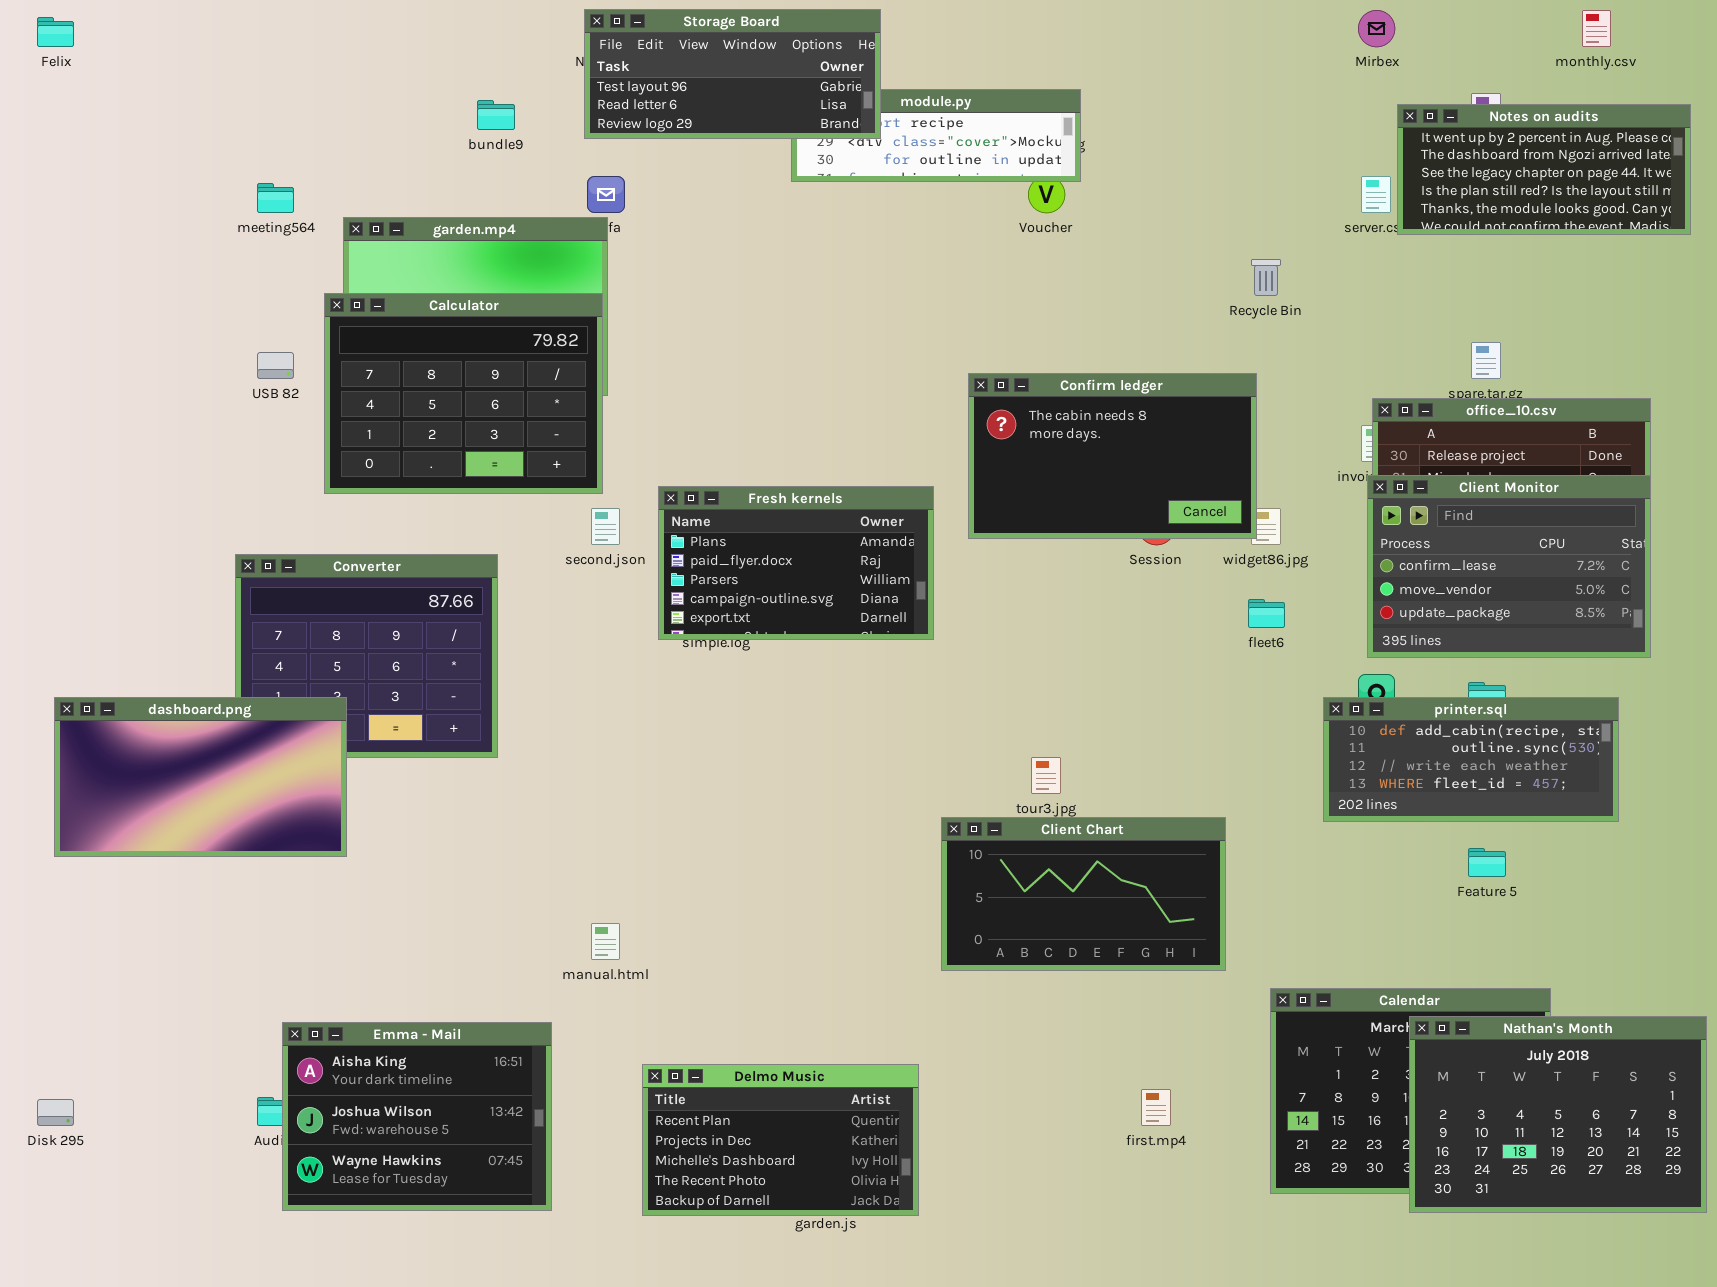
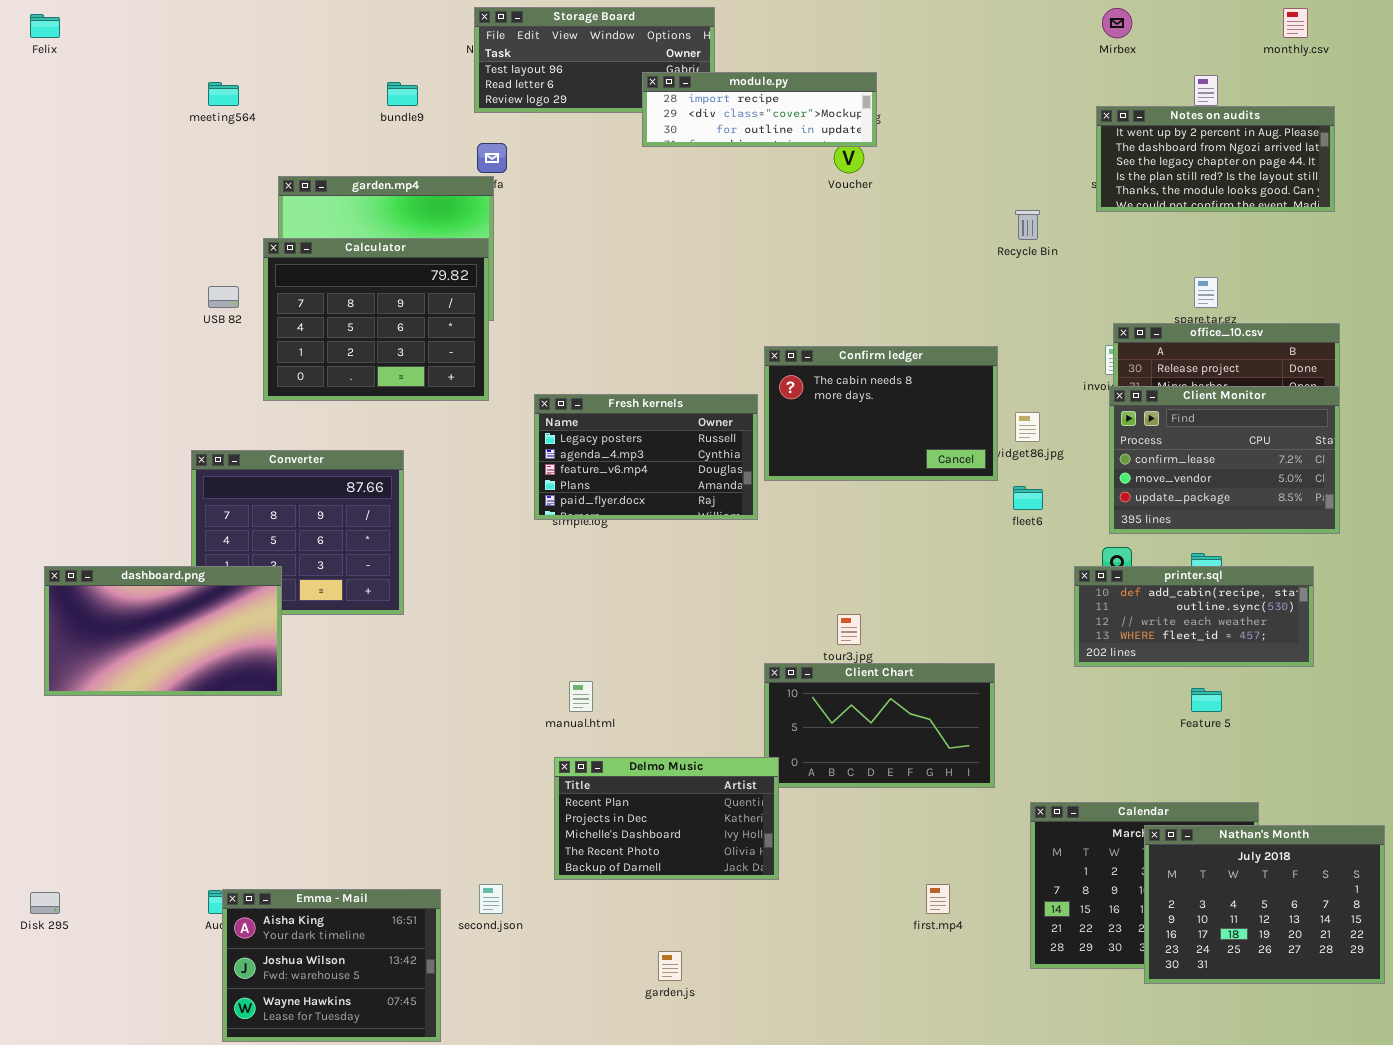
module.py: [791,89,1081,182] -> [642,72,877,147], raised
Notes on audits: [1397,104,1691,235] -> [1096,106,1335,212], moved
meeting564: [257,183,294,213] -> [208,82,239,106], moved
Confirm ledger: [968,373,1257,539] -> [764,346,998,481], moved
Fresh kernels: [658,486,934,640] -> [534,394,758,520], scrolled up 3 rows
second.json: [591,508,620,545] -> [479,884,503,914], moved
manual.html: [591,923,620,960] -> [569,681,593,712], moved
Emma - Mail: [282,1022,552,1211] -> [222,889,441,1042], moved
Delmo Music: [642,1064,919,1216] -> [554,757,779,880], moved

